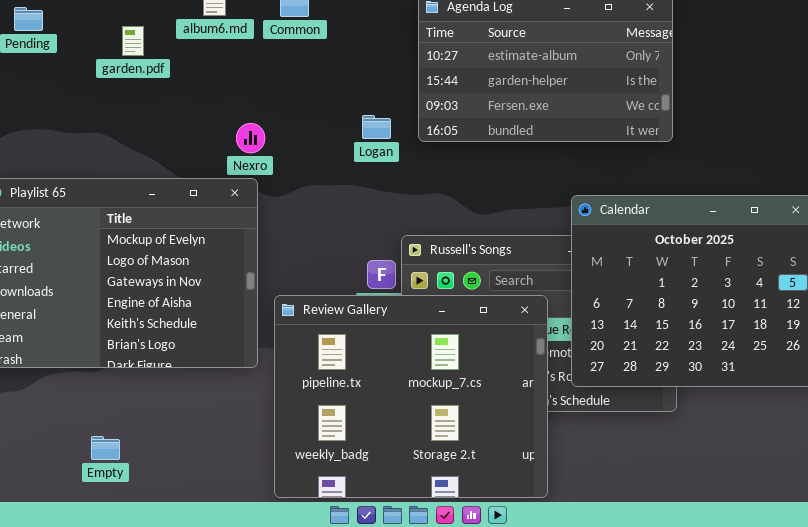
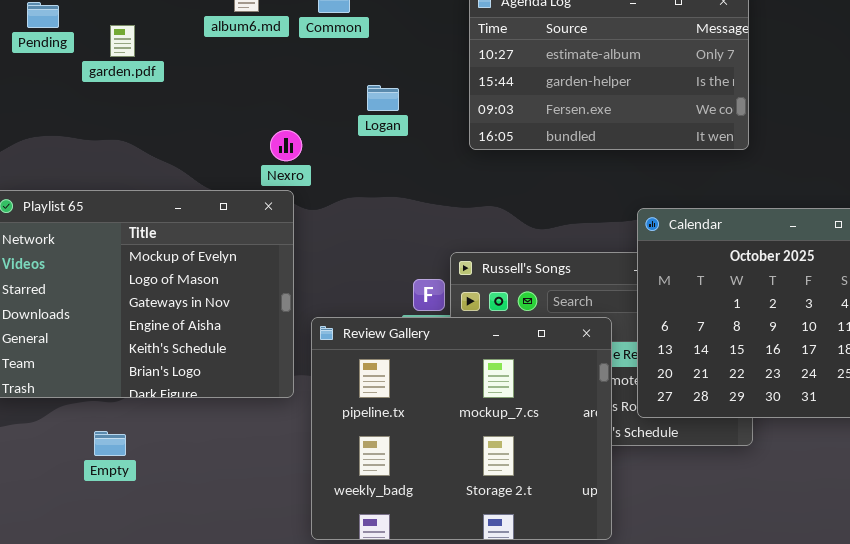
garden.pdf: [122,26,144,56] -> [110,25,135,57], moved
Logan: [362,115,391,139] -> [367,85,399,111], moved
Empty: [91,436,120,460] -> [94,431,126,456], moved

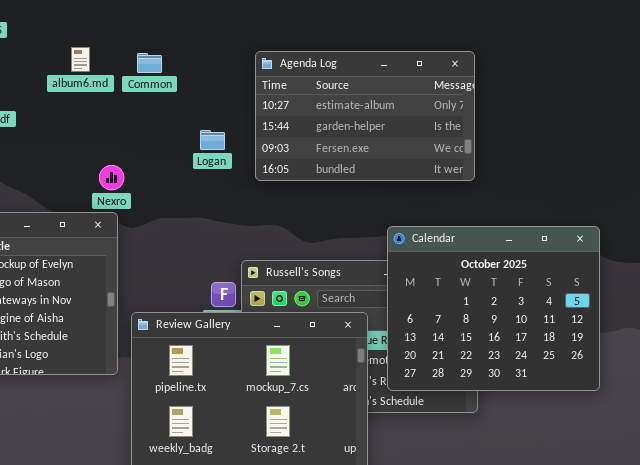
Logan: [367,85,399,111] -> [200,130,225,150], moved

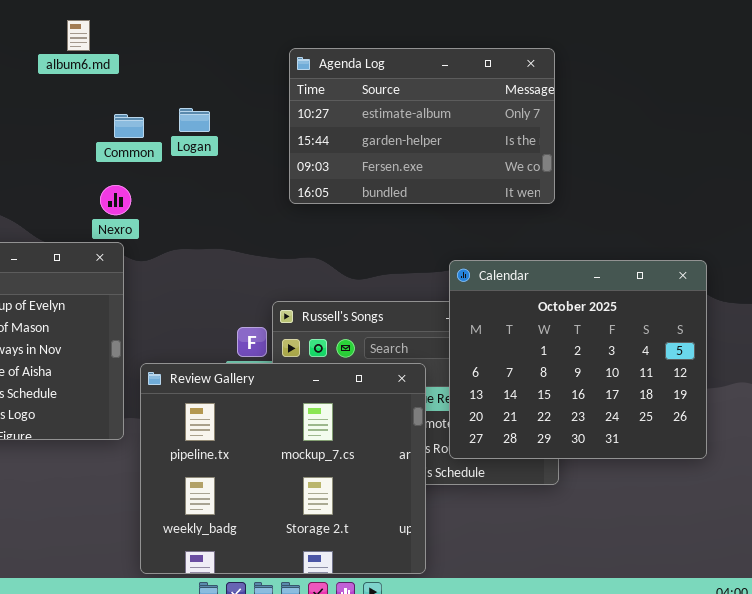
album6.md: [71,47,90,72] -> [67,20,90,51], moved
Common: [137,53,162,73] -> [114,114,144,138], moved
Logan: [200,130,225,150] -> [179,108,210,132], moved

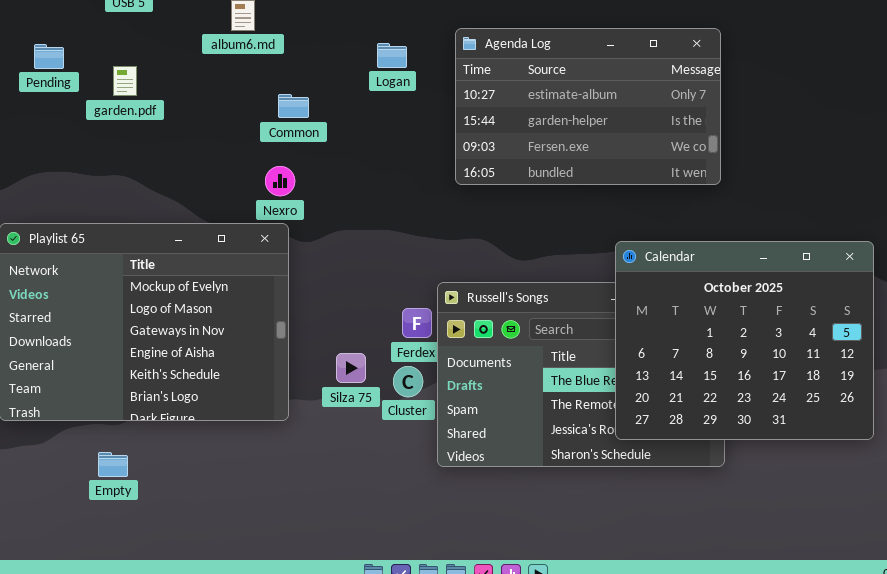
Logan: [179,108,210,132] -> [377,43,407,68], moved
Review Gallery: [140,363,426,574] -> none, closed

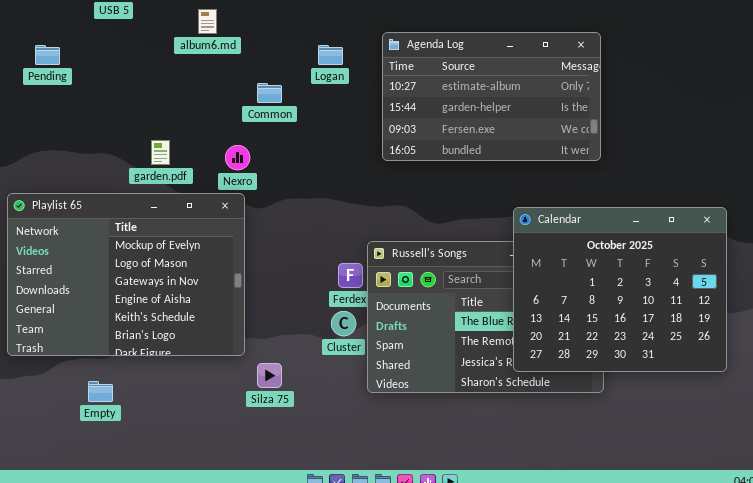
garden.pdf: [113,66,137,96] -> [151,140,170,165], moved
Common: [278,94,309,118] -> [257,83,282,103], moved
Silza 75: [336,353,366,383] -> [257,363,282,388], moved

